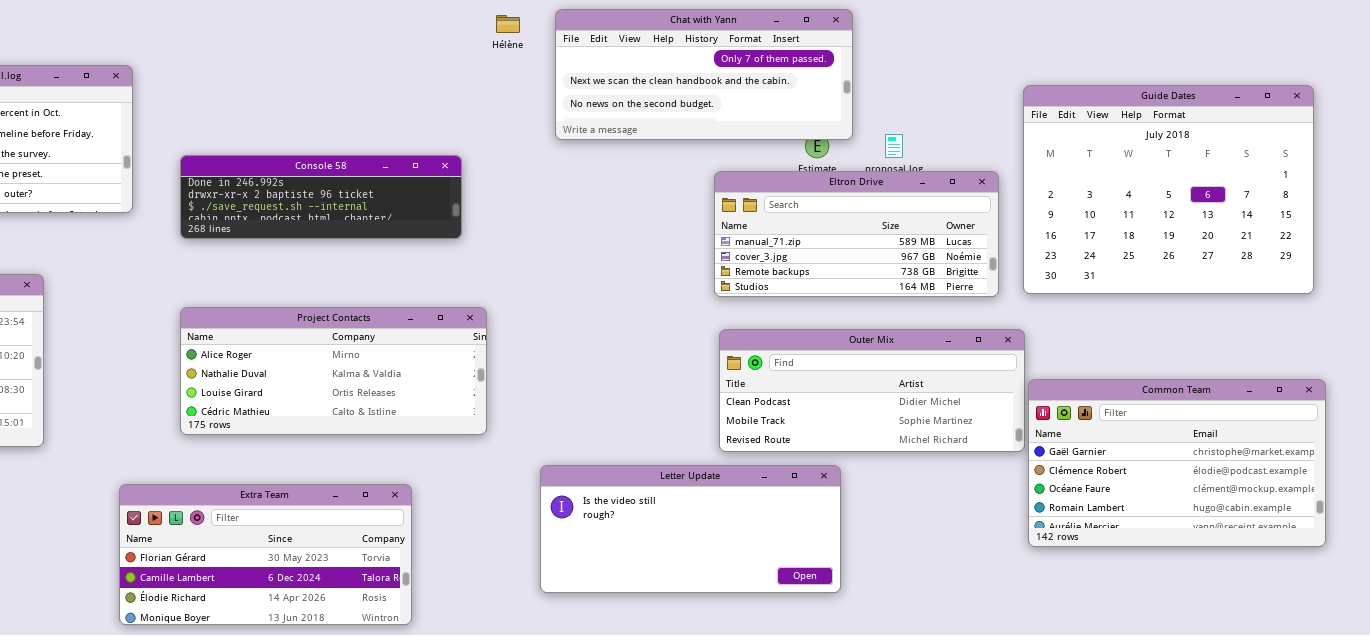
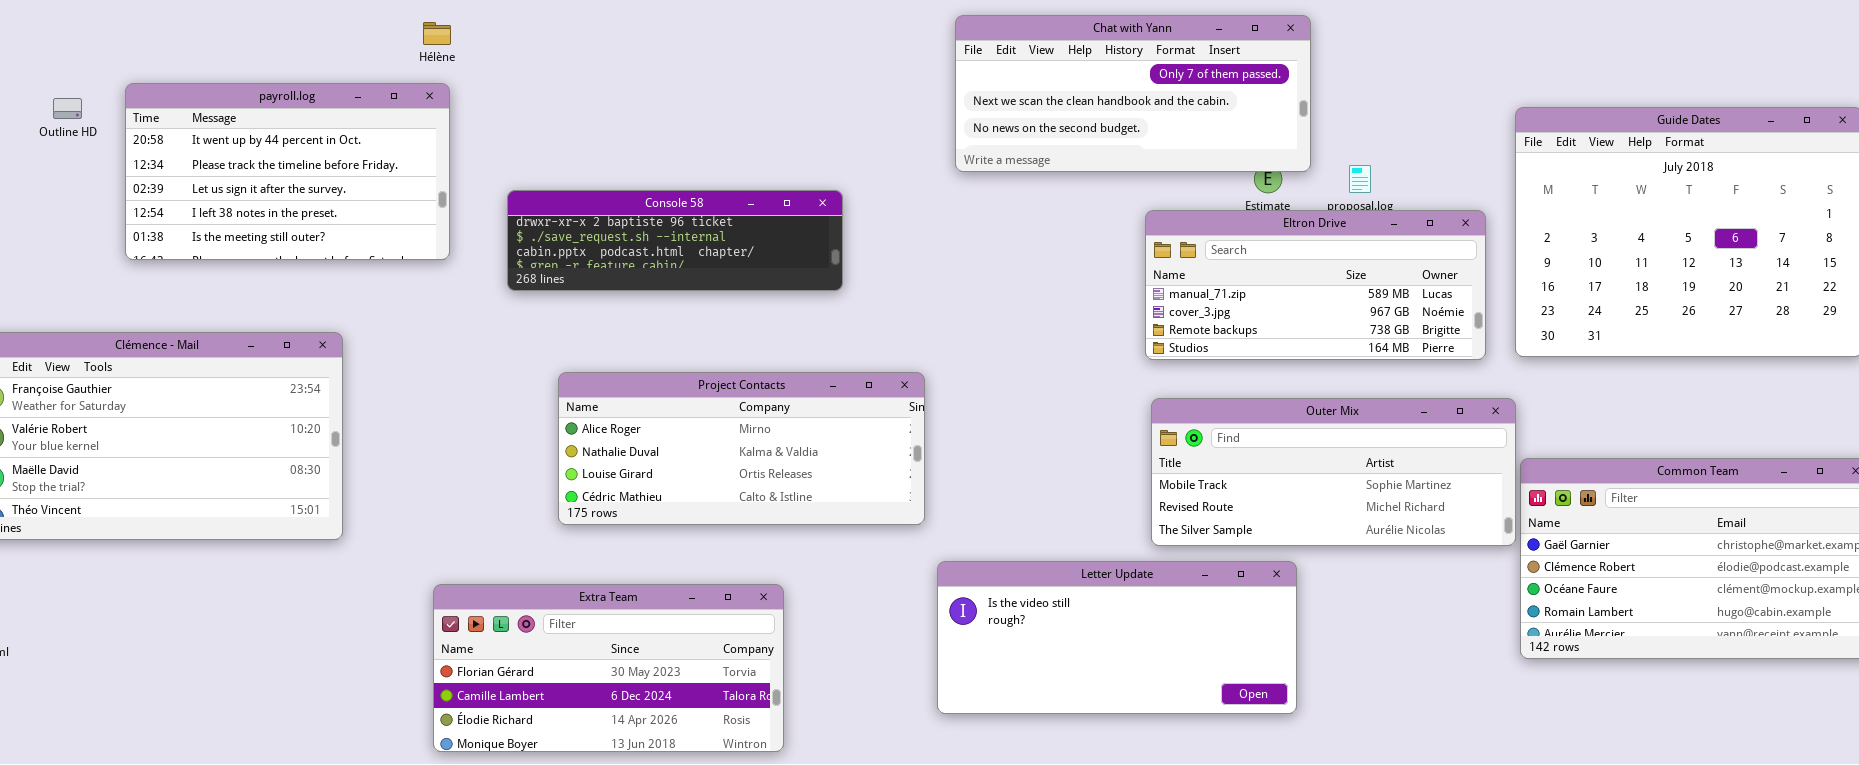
Hélène: [496,15,520,33] -> [423,22,451,45], moved
Console 58: [180,155,462,239] -> [507,190,843,291], scrolled down 1 row
Project Contacts: [180,307,487,435] -> [558,372,925,525], moved
Outer Mix: [719,329,1025,452] -> [1151,398,1516,546], scrolled down 1 row

